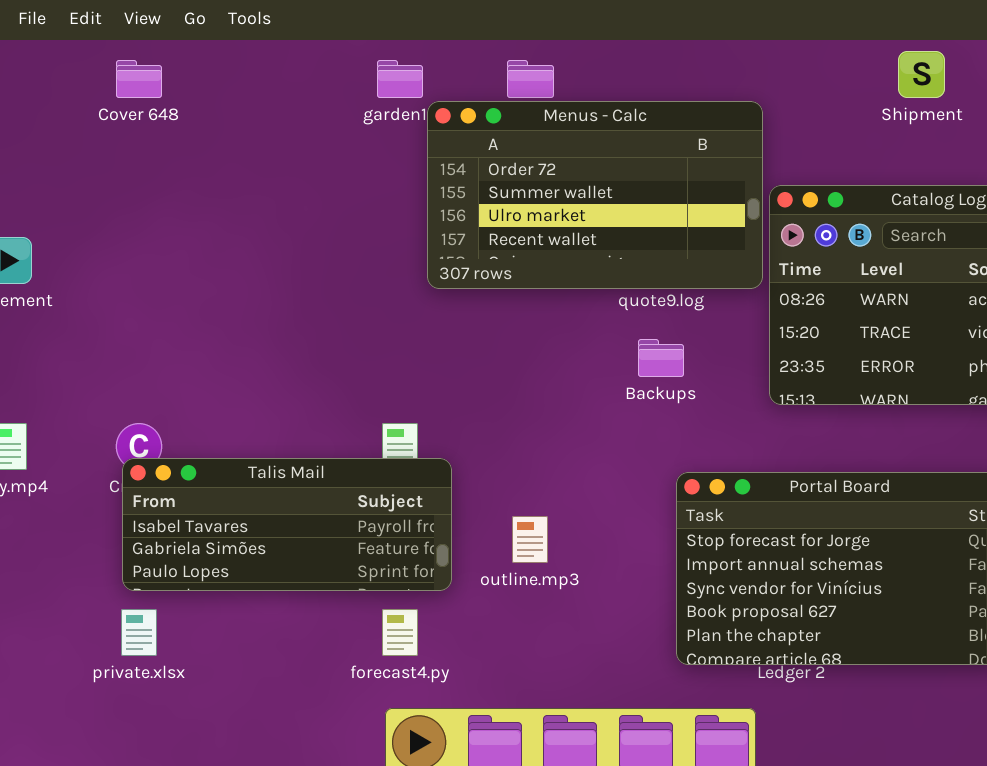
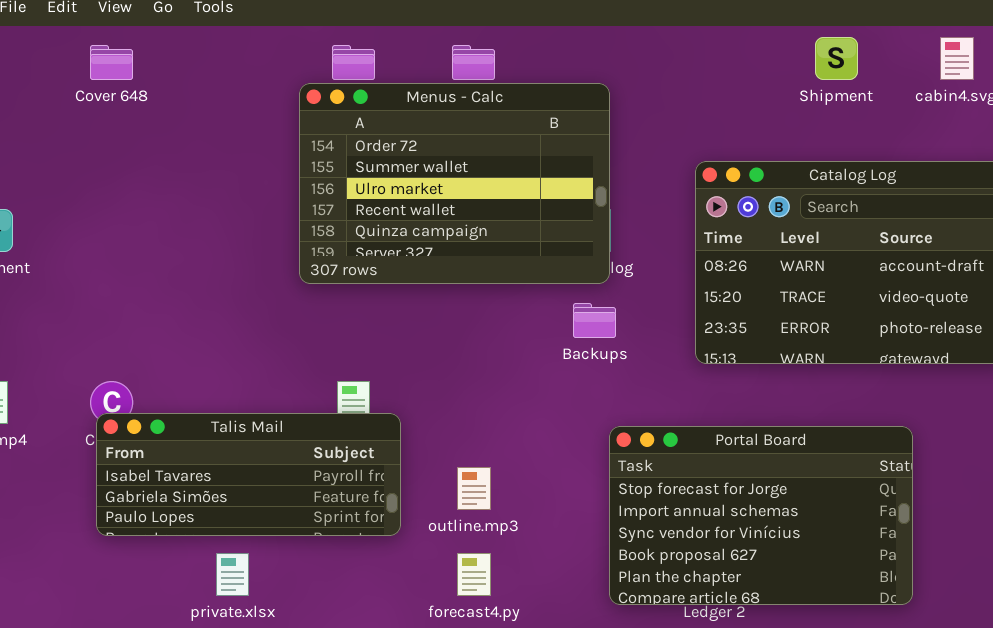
Menus - Calc: [427,101,763,289] -> [299,83,610,284], moved, resized
private.xlsx: [121,609,157,656] -> [216,553,249,596], moved
forecast4.py: [382,609,418,656] -> [457,553,491,596], moved

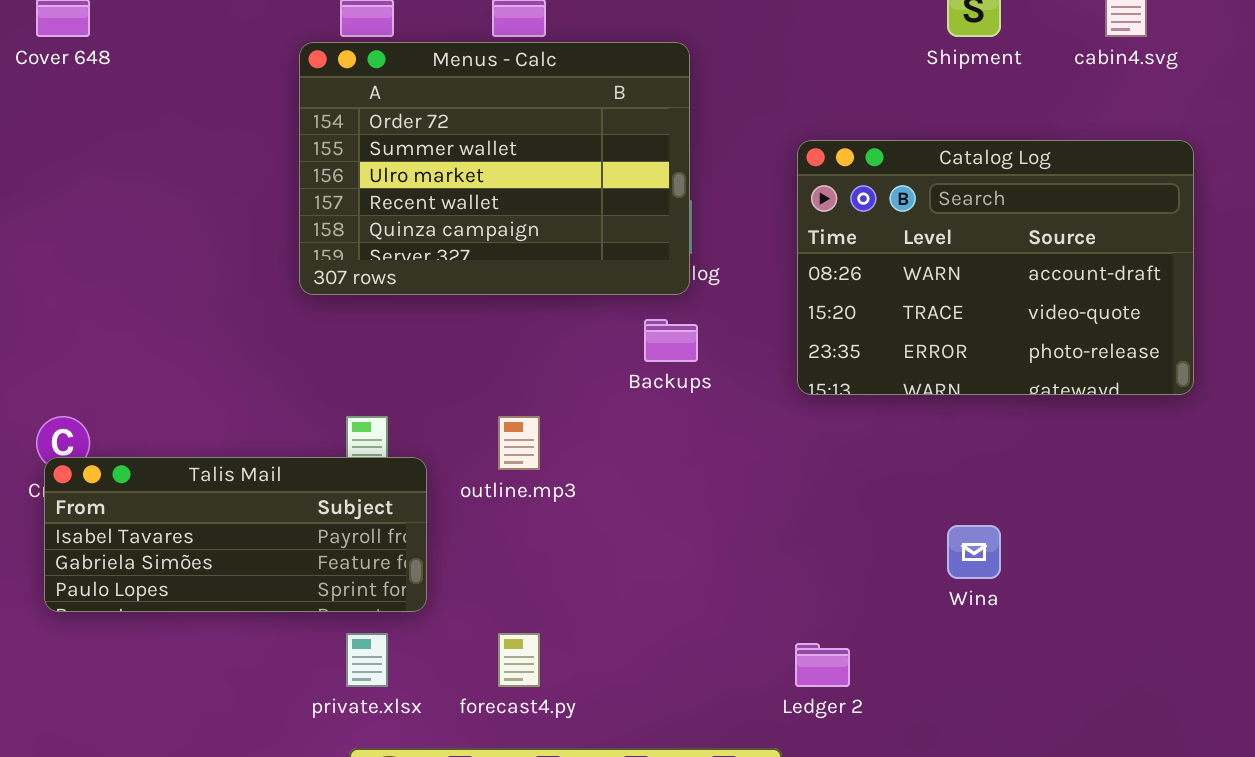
Portal Board: [609,426,913,605] -> none, closed
outline.mp3: [457,467,491,510] -> [498,416,540,470], moved
private.xlsx: [216,553,249,596] -> [346,633,388,687], moved

